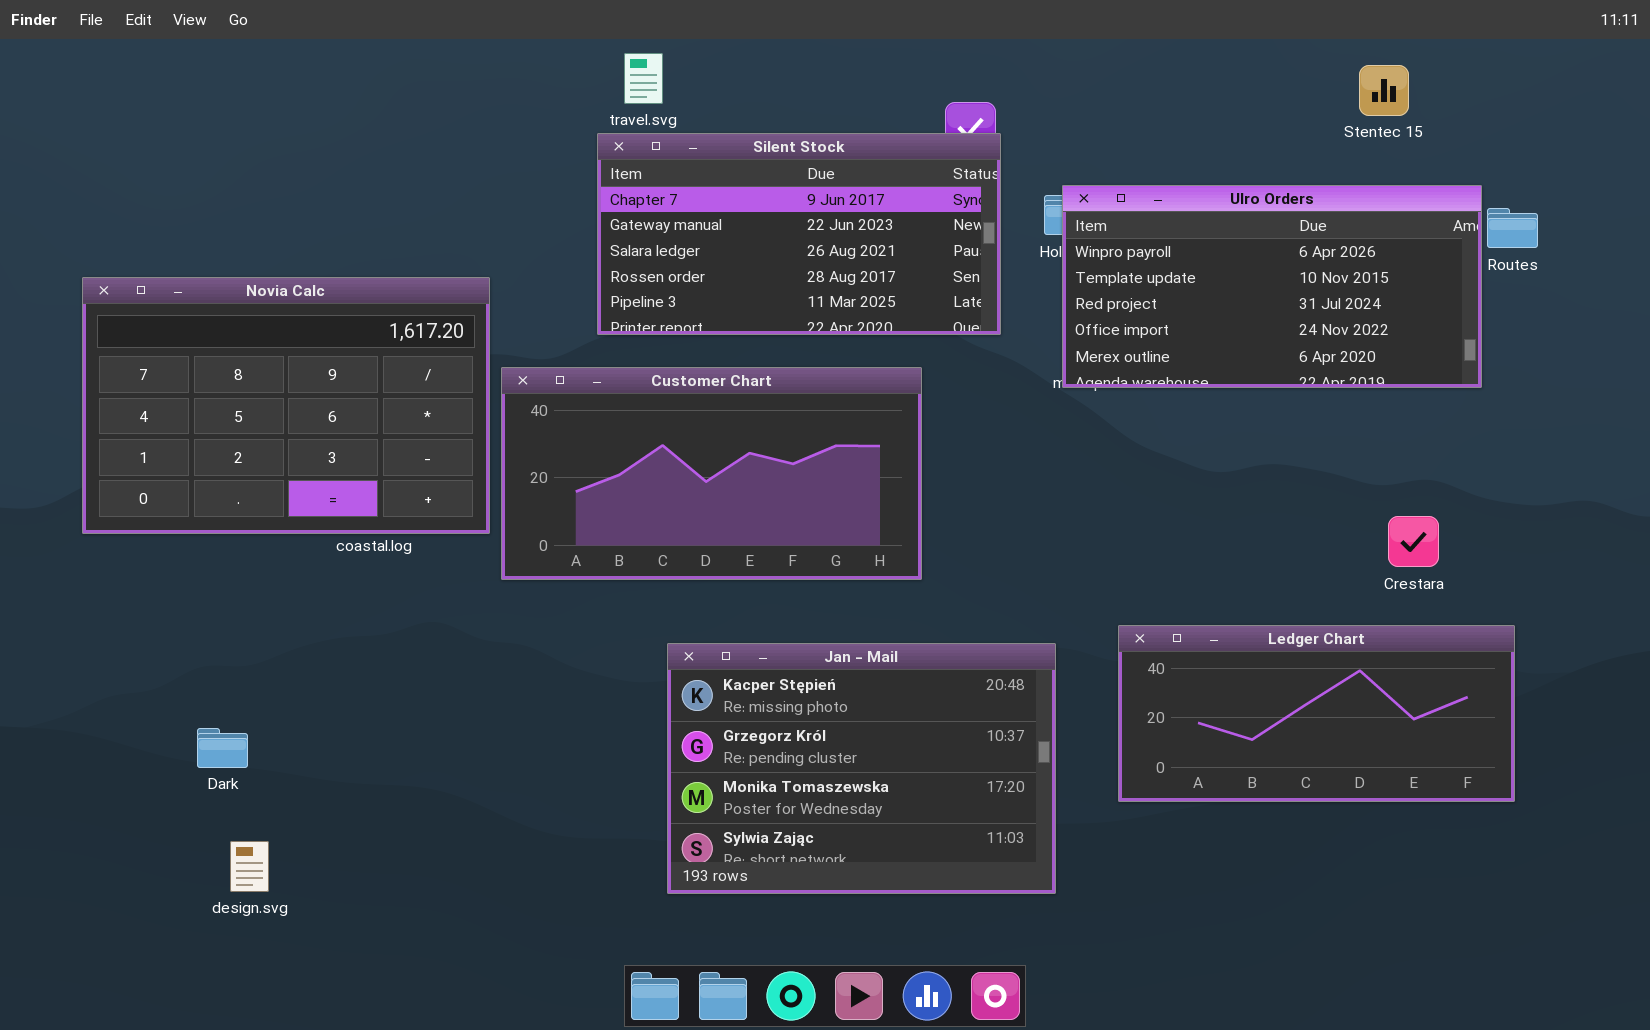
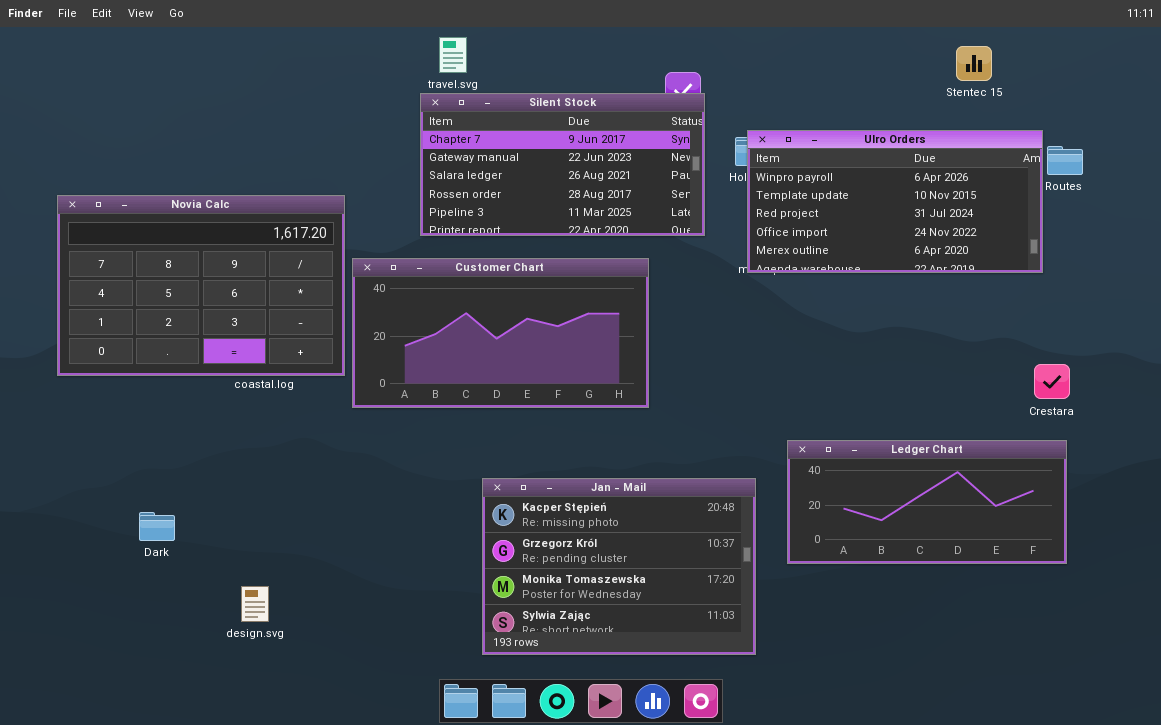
Crestara: [1388,516,1439,567] -> [1034,364,1070,399], moved
Jan - Mail: [667,643,1056,894] -> [482,478,756,655], moved
design.svg: [230,841,269,892] -> [241,586,269,622], moved

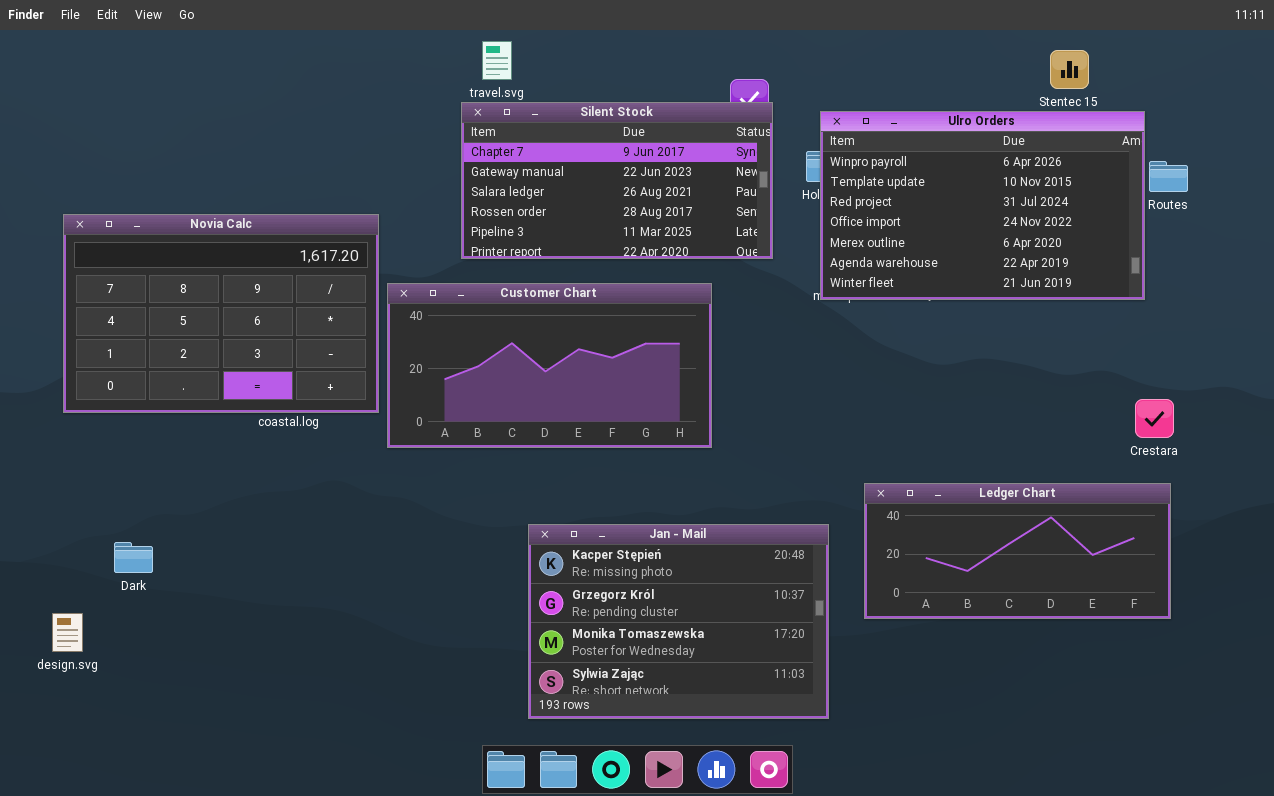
Ulro Orders: [747,130,1043,273] -> [820,111,1145,300], resized
Dark: [139,512,175,541] -> [114,542,153,573], moved
design.svg: [241,586,269,622] -> [52,613,83,652], moved

